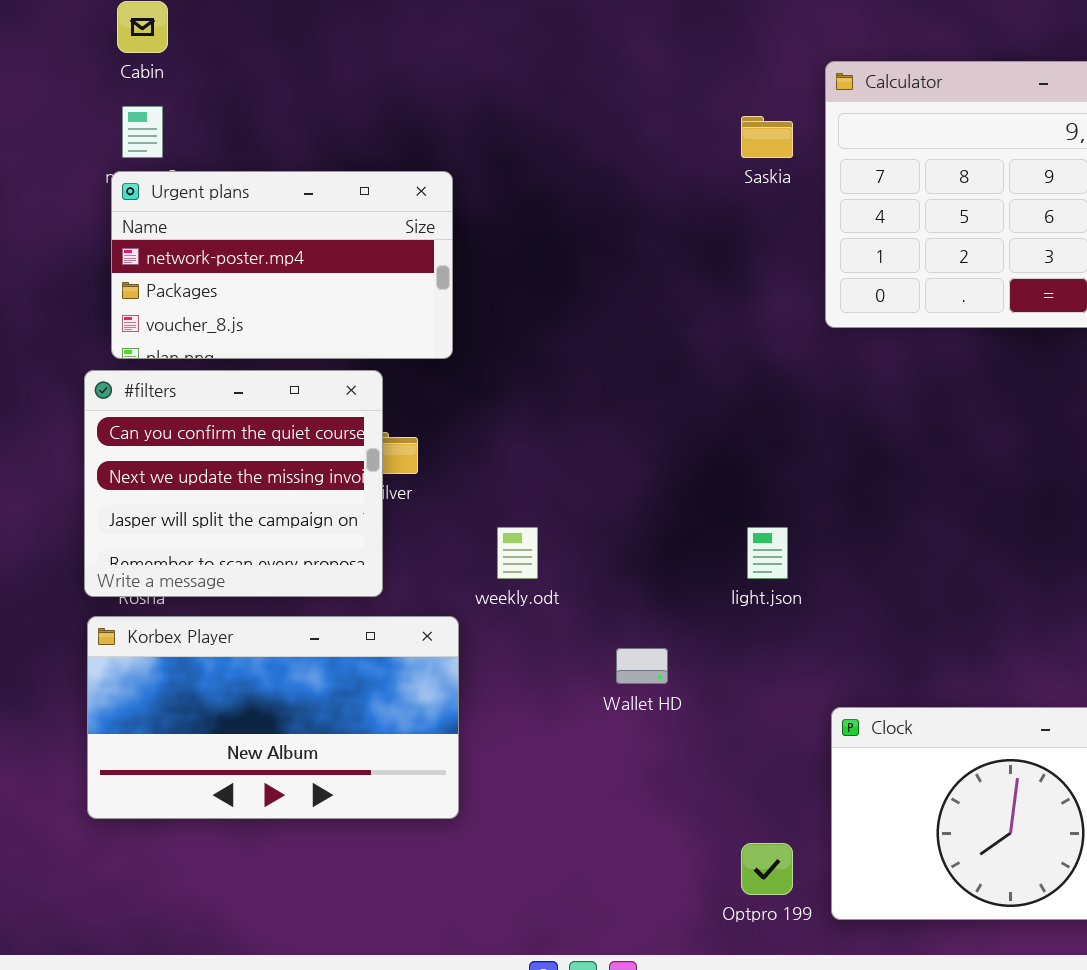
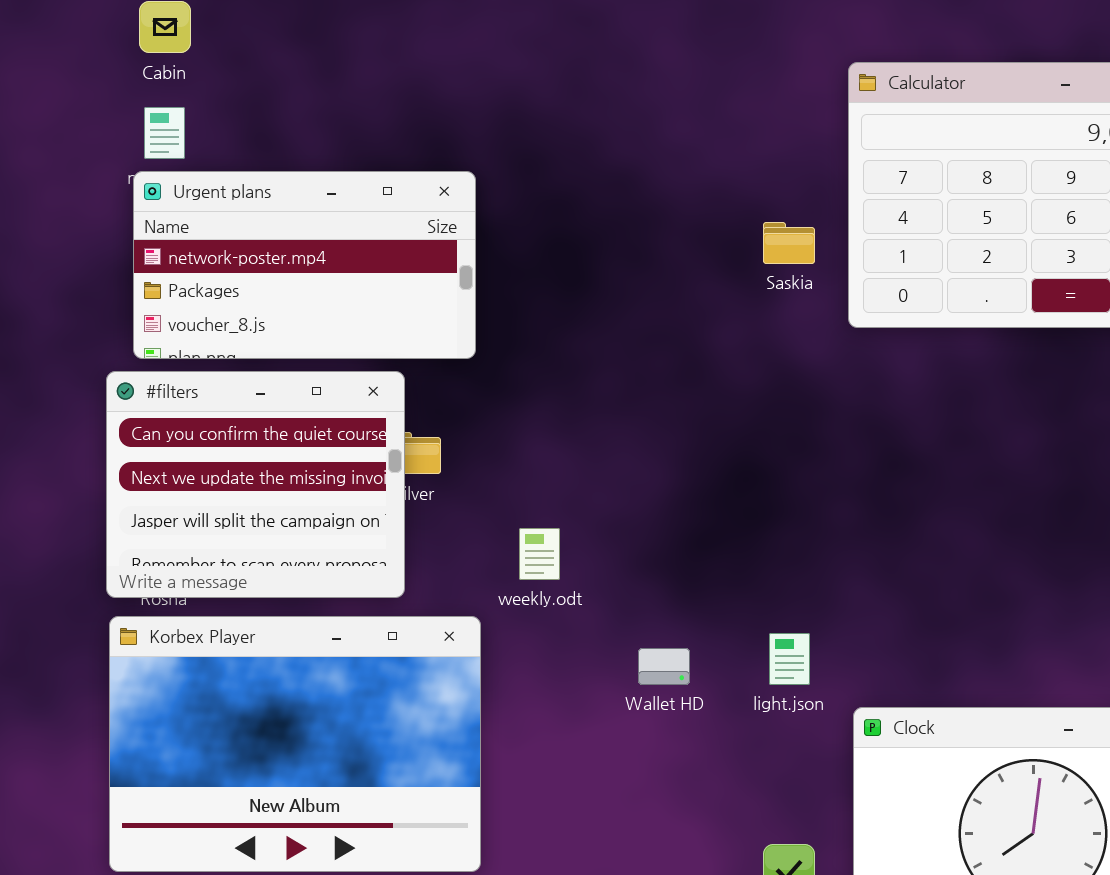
Saskia: [741,116,793,158] -> [763,222,815,264], moved
light.json: [747,527,788,579] -> [769,633,810,685], moved
Korbex Player: [87,616,459,819] -> [109,616,481,872], resized

